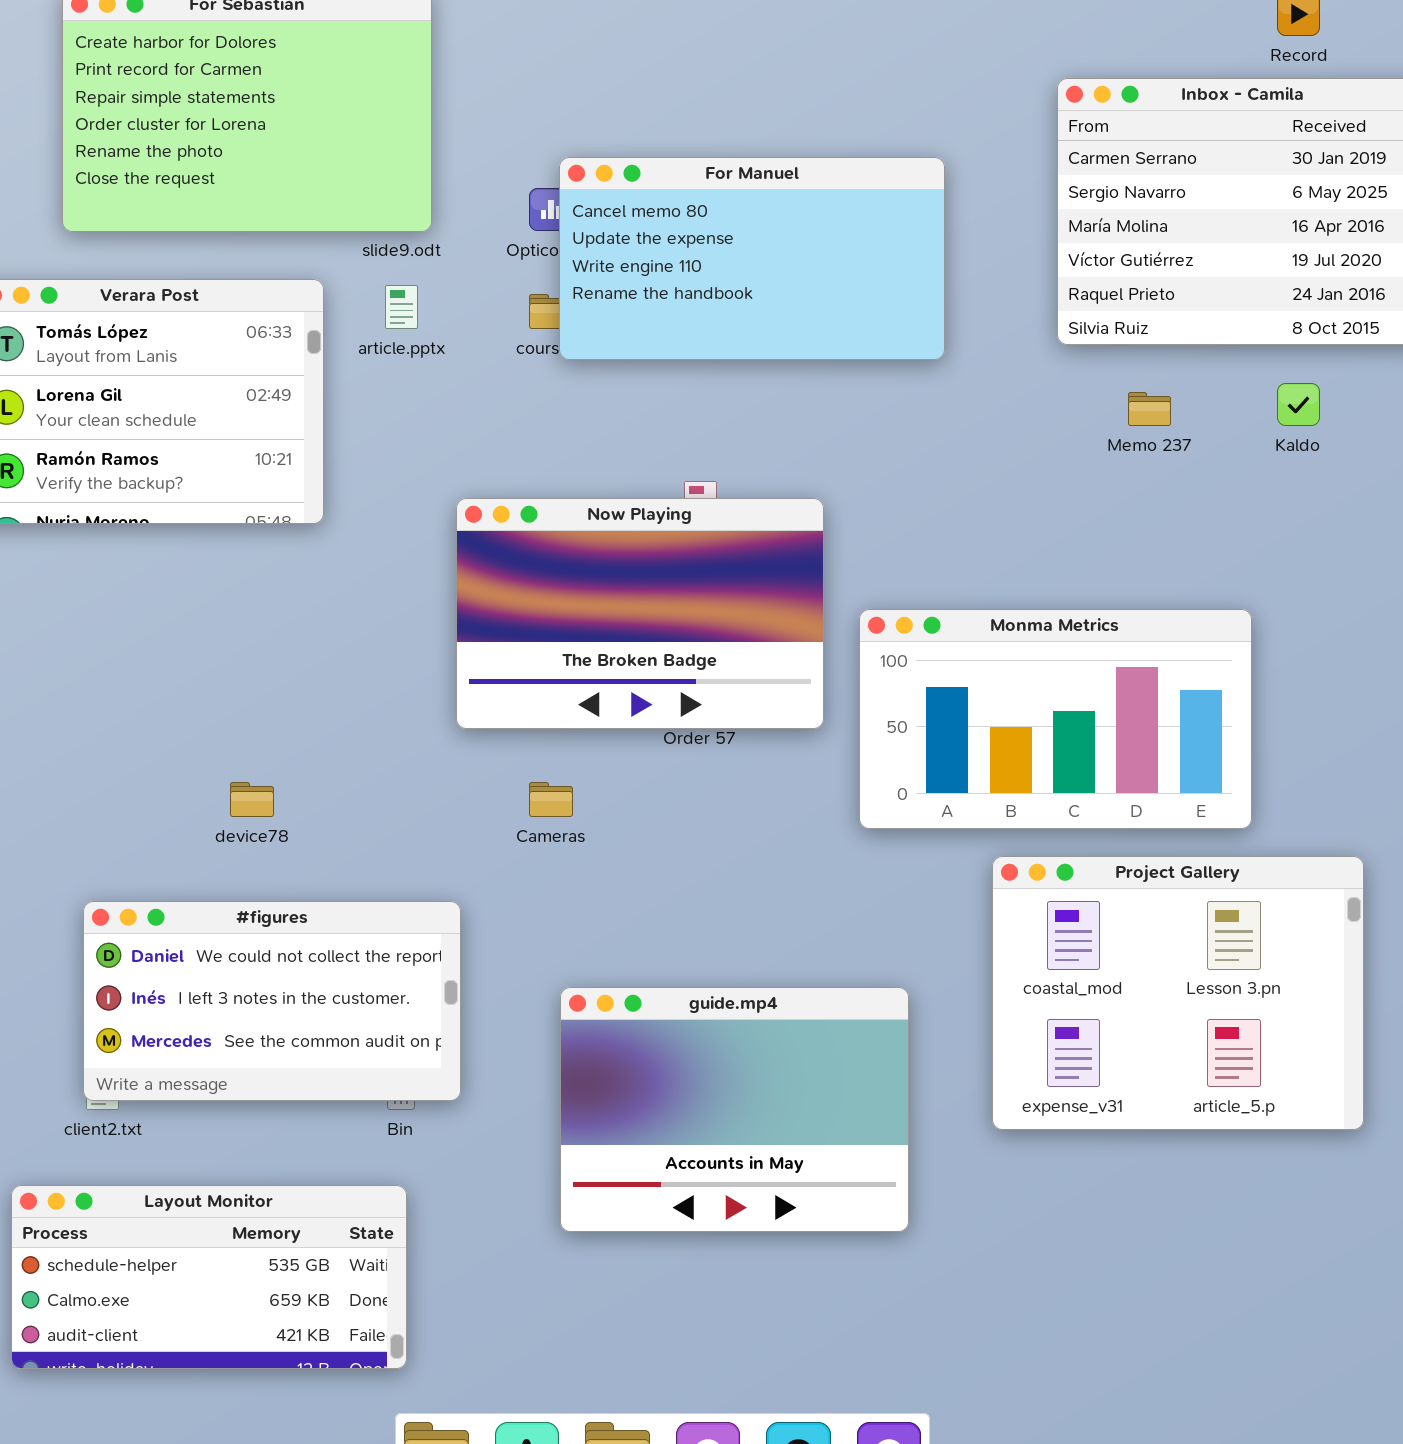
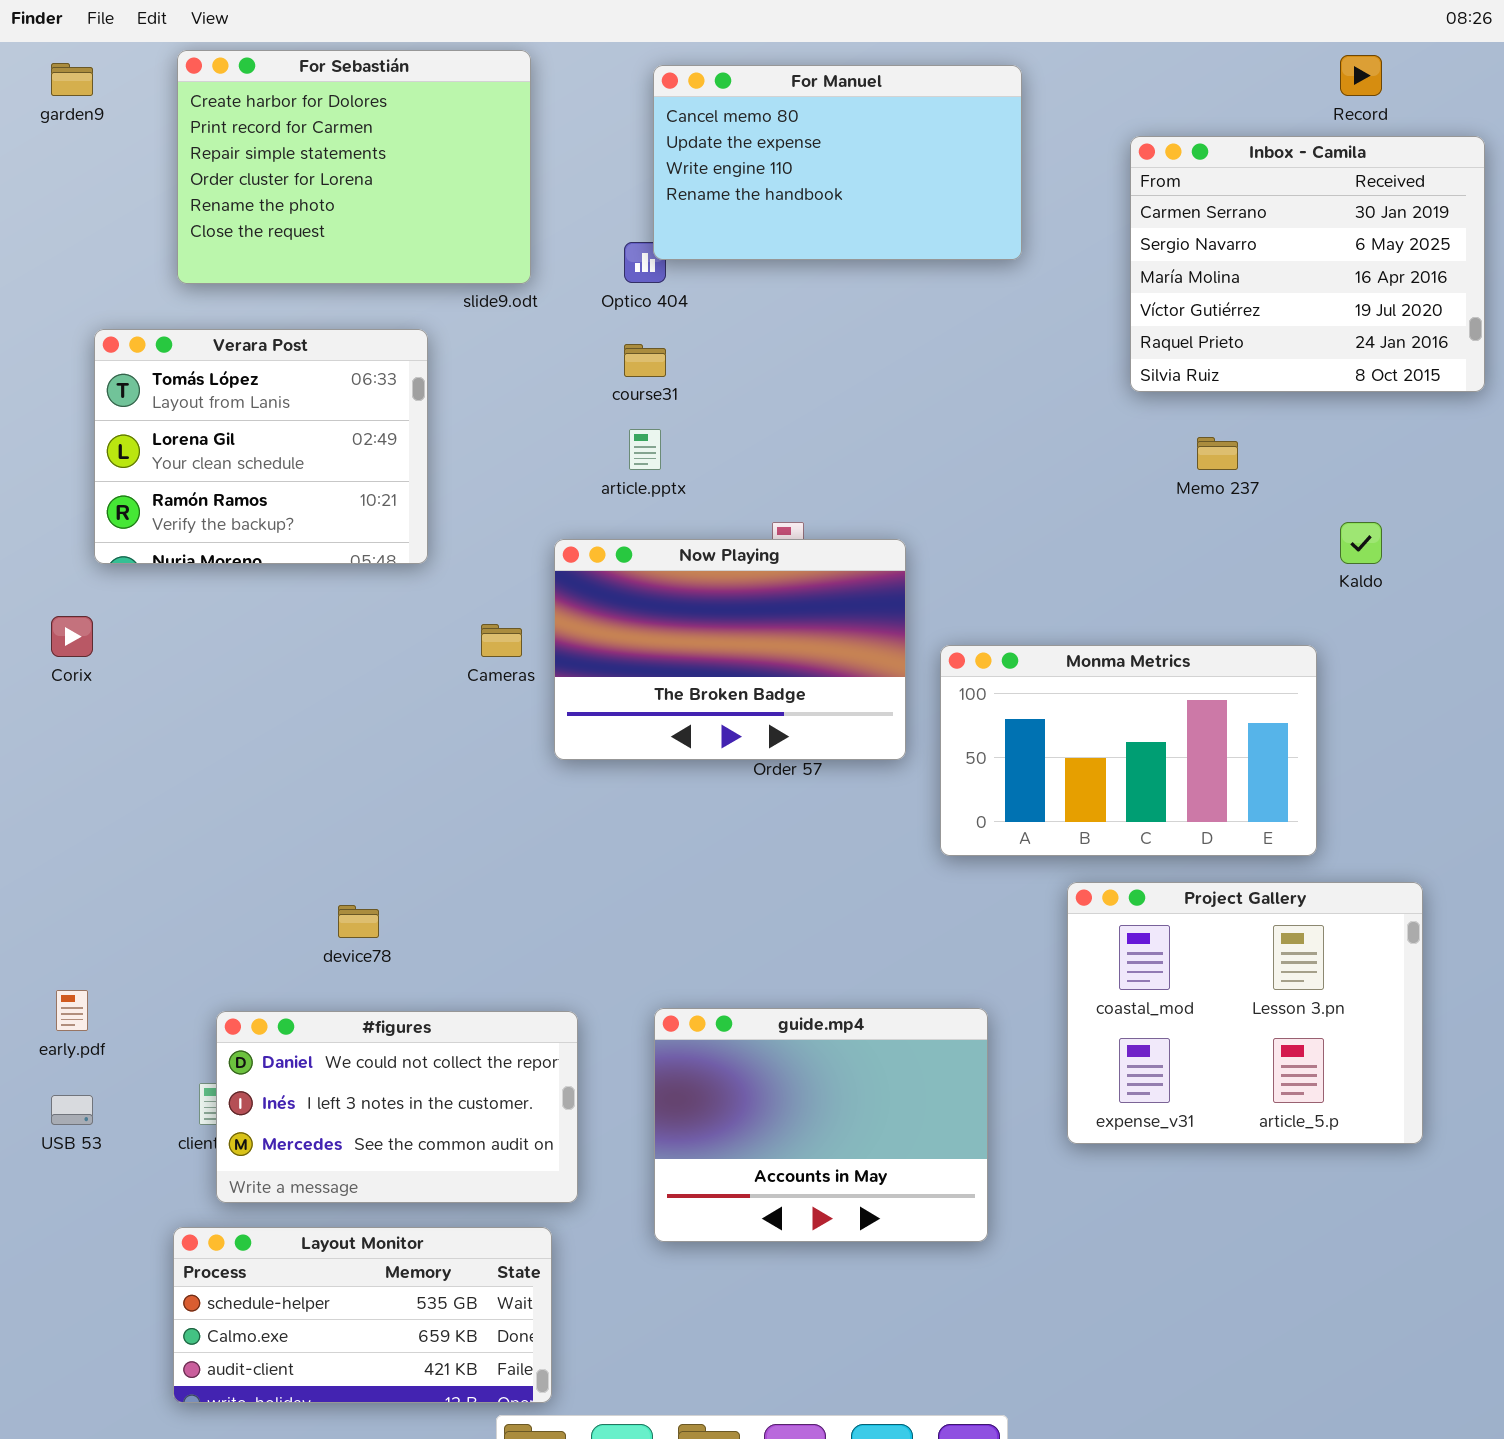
For Manuel: [559,157,945,360] -> [653,65,1022,260], moved
article.pptx: [385,285,418,329] -> [629,429,661,470], moved
Kaldo: [1277,383,1320,426] -> [1340,522,1382,564], moved
device78: [230,782,274,817] -> [338,905,379,938], moved
Cameras: [529,782,573,817] -> [481,624,522,657], moved
#figures: [83,901,461,1101] -> [216,1011,578,1203], moved
Layout Monitor: [11,1185,407,1369] -> [173,1227,552,1403], moved

